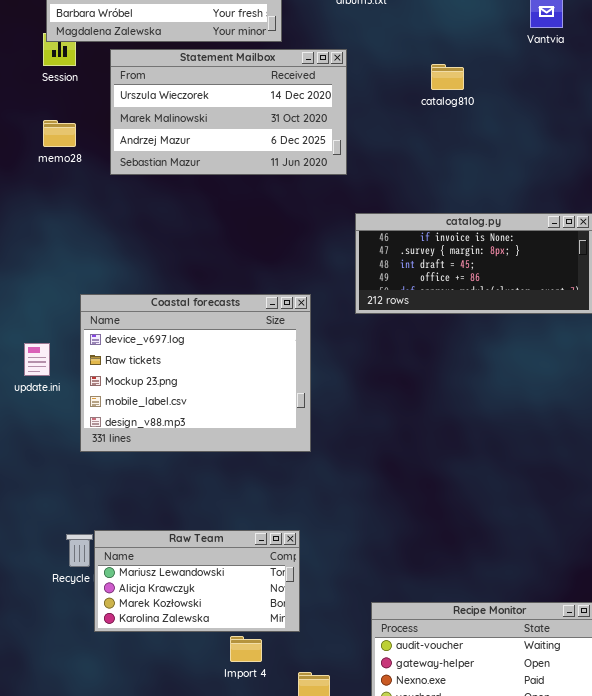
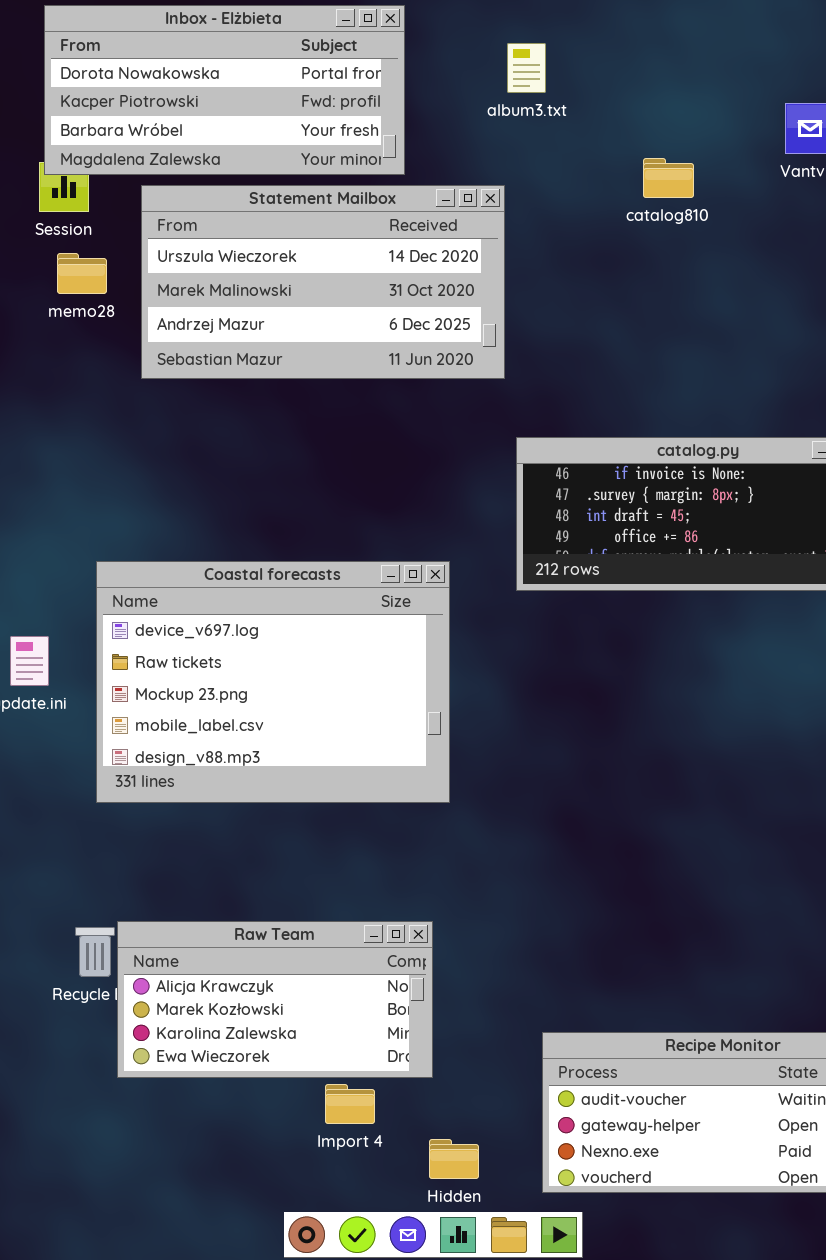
catalog810: [431,64,464,90] -> [643,158,694,198], moved
memo28: [43,120,76,147] -> [57,253,107,294], moved
Raw Team: [94,530,300,632] -> [117,921,433,1078], scrolled down 1 row

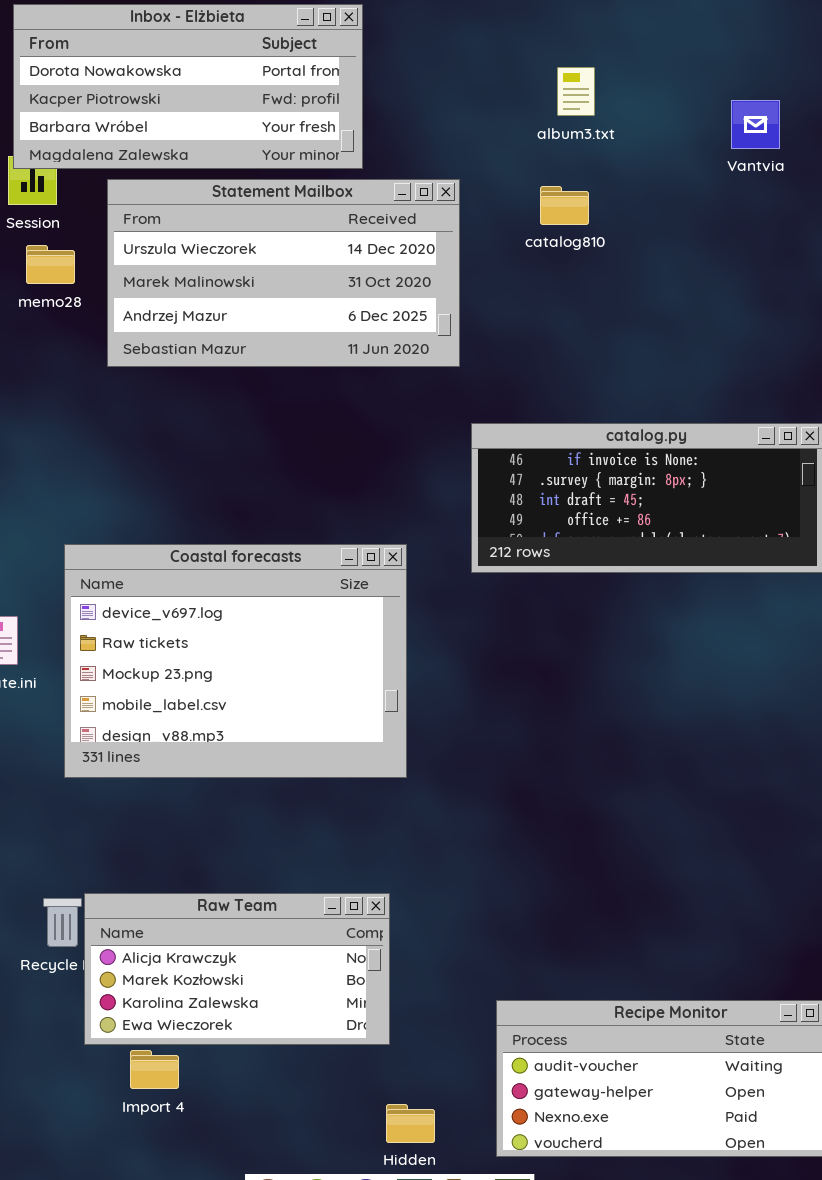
album3.txt: [507,43,546,93] -> [557,67,595,116], moved
catalog810: [643,158,694,198] -> [540,186,589,225], moved
Import 4: [325,1084,375,1124] -> [130,1050,179,1089], moved

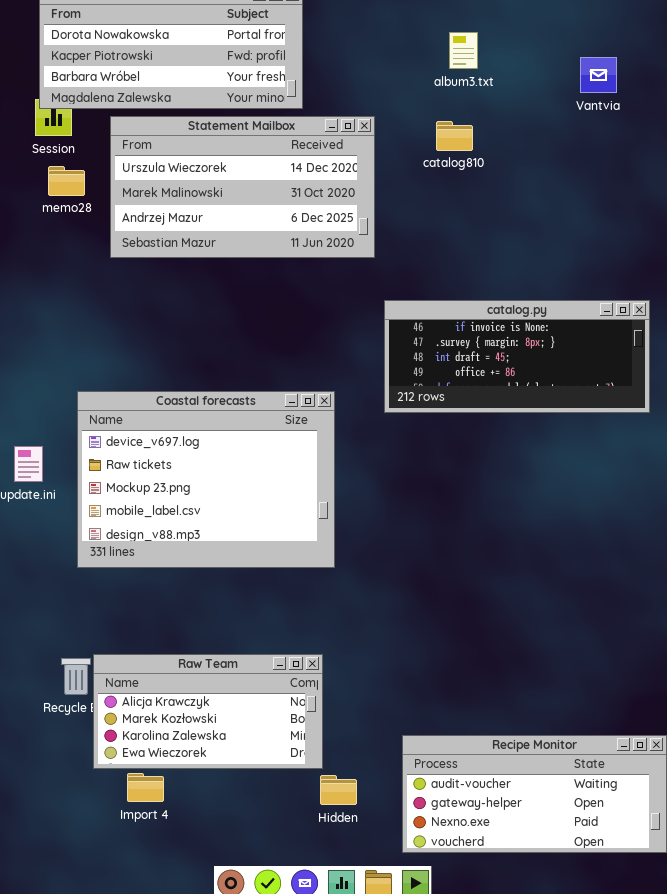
Hidden: [386,1104,435,1143] -> [320,775,357,805], moved

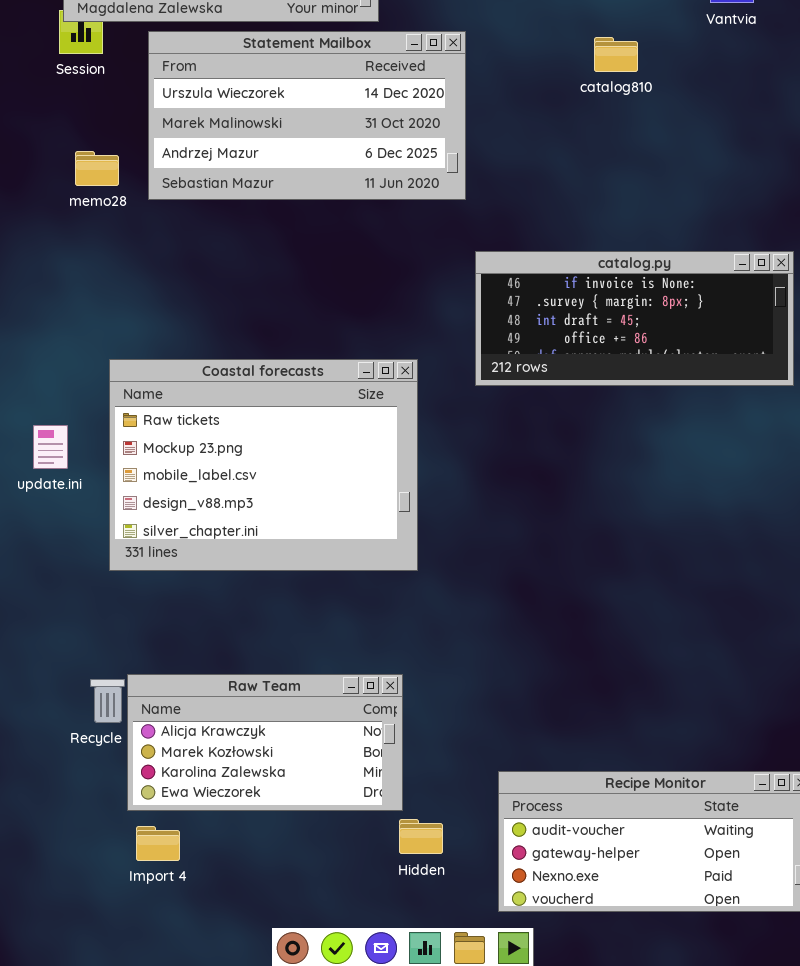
catalog810: [436,121,473,151] -> [594,37,638,72], moved
memo28: [48,166,85,196] -> [75,151,119,186], moved
Coastal forecasts: [77,391,335,568] -> [109,359,418,571], scrolled down 1 row
Import 4: [127,773,164,802] -> [136,826,180,861], moved

